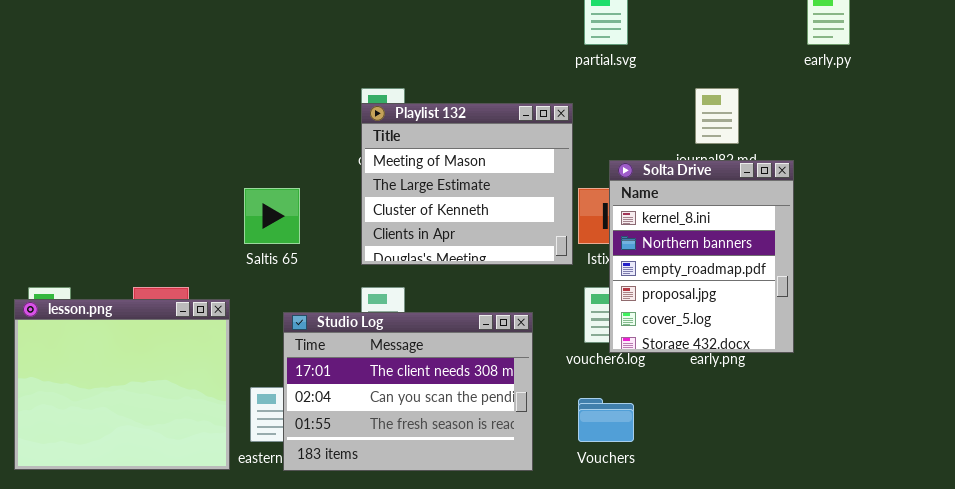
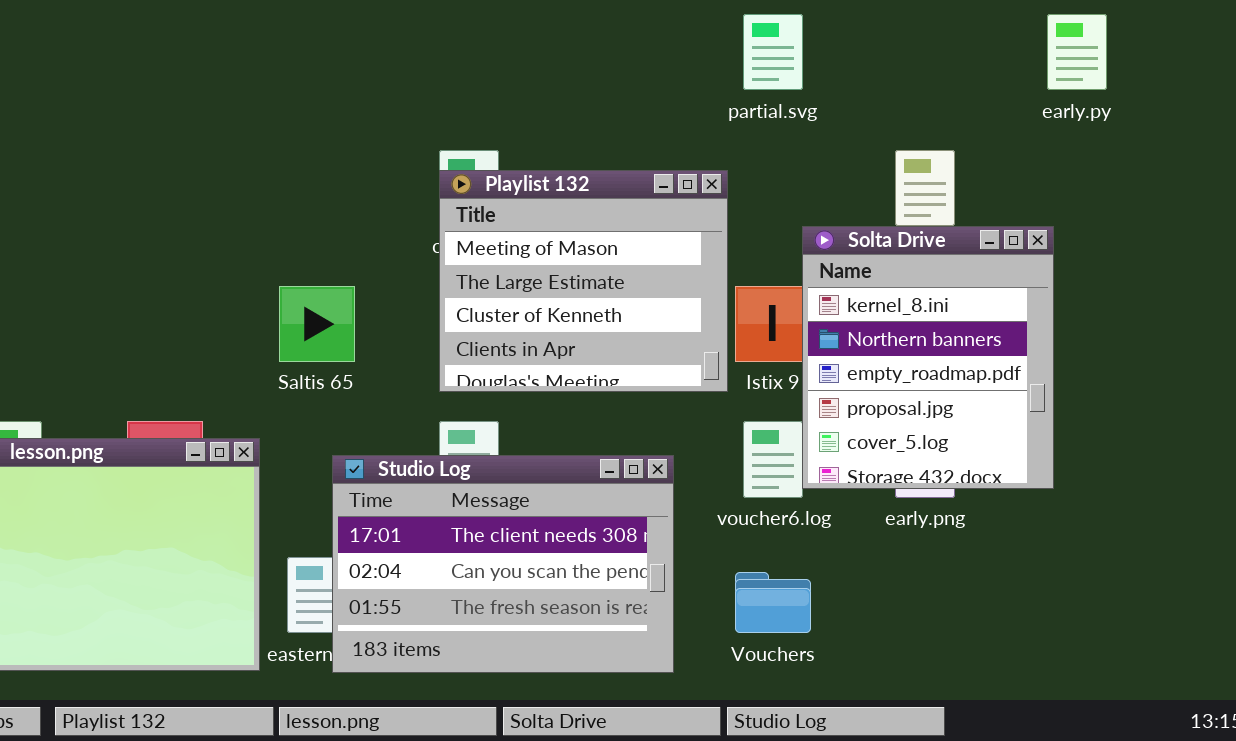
Solta Drive: [609,160,794,353] -> [802,226,1054,489], moved

